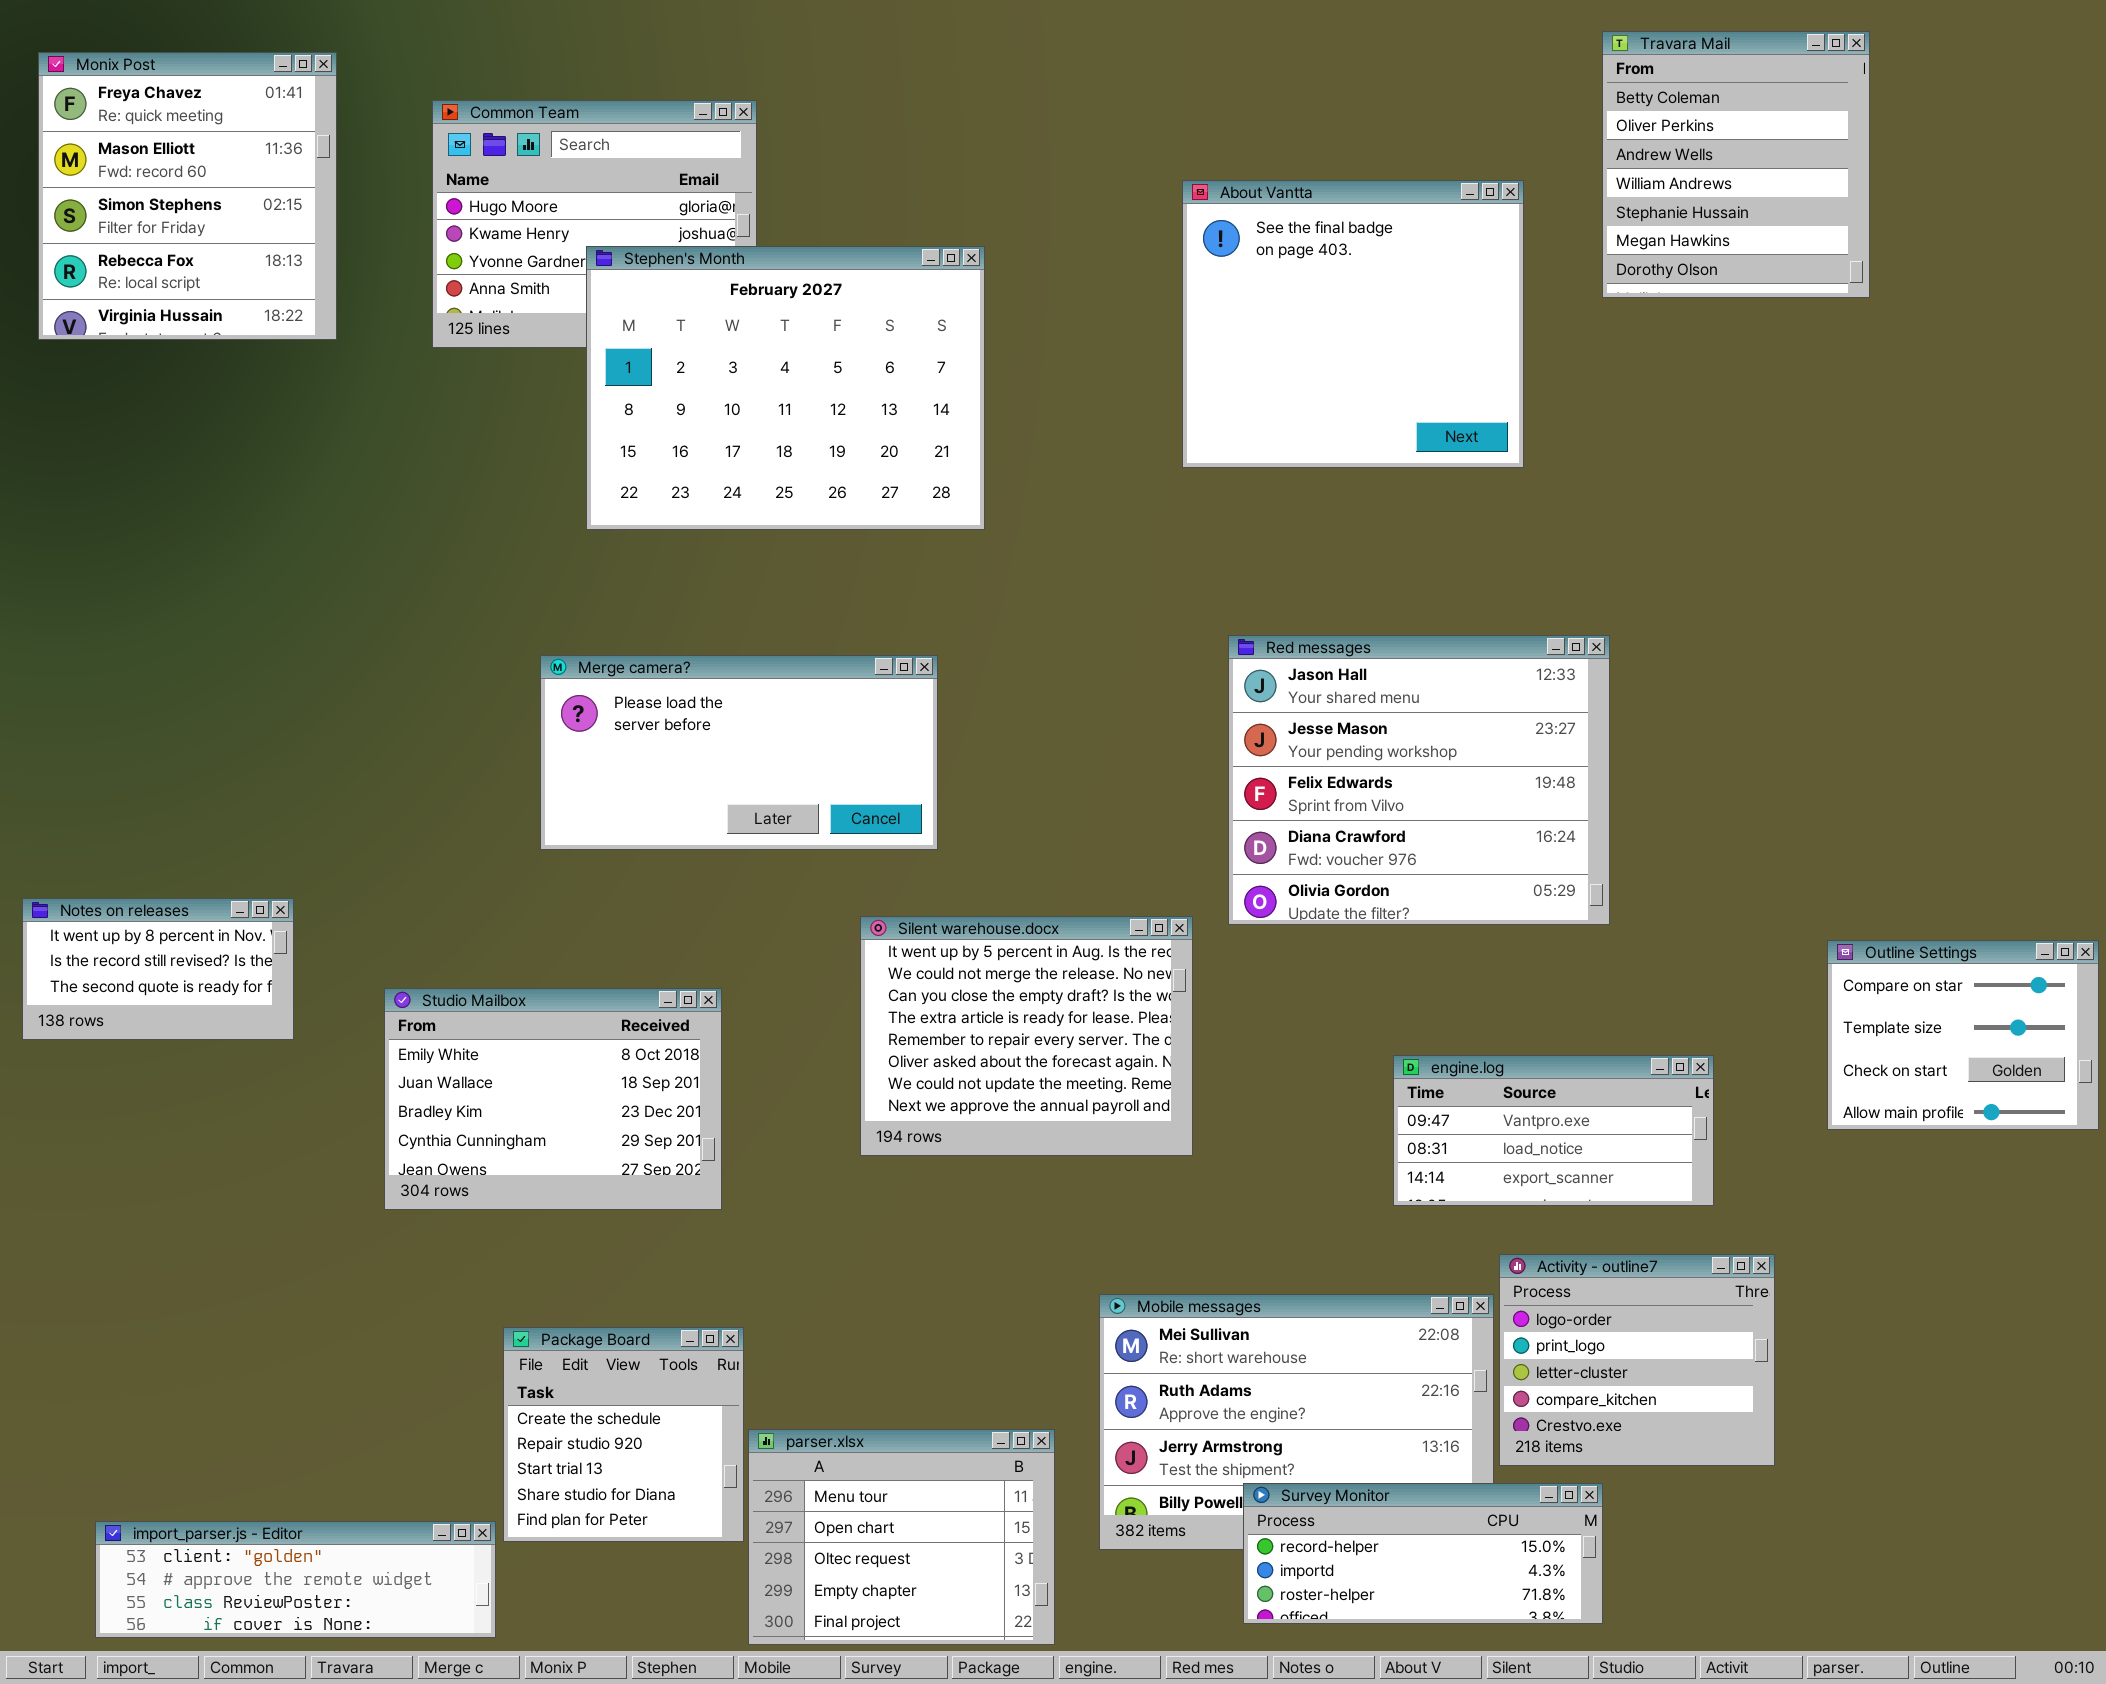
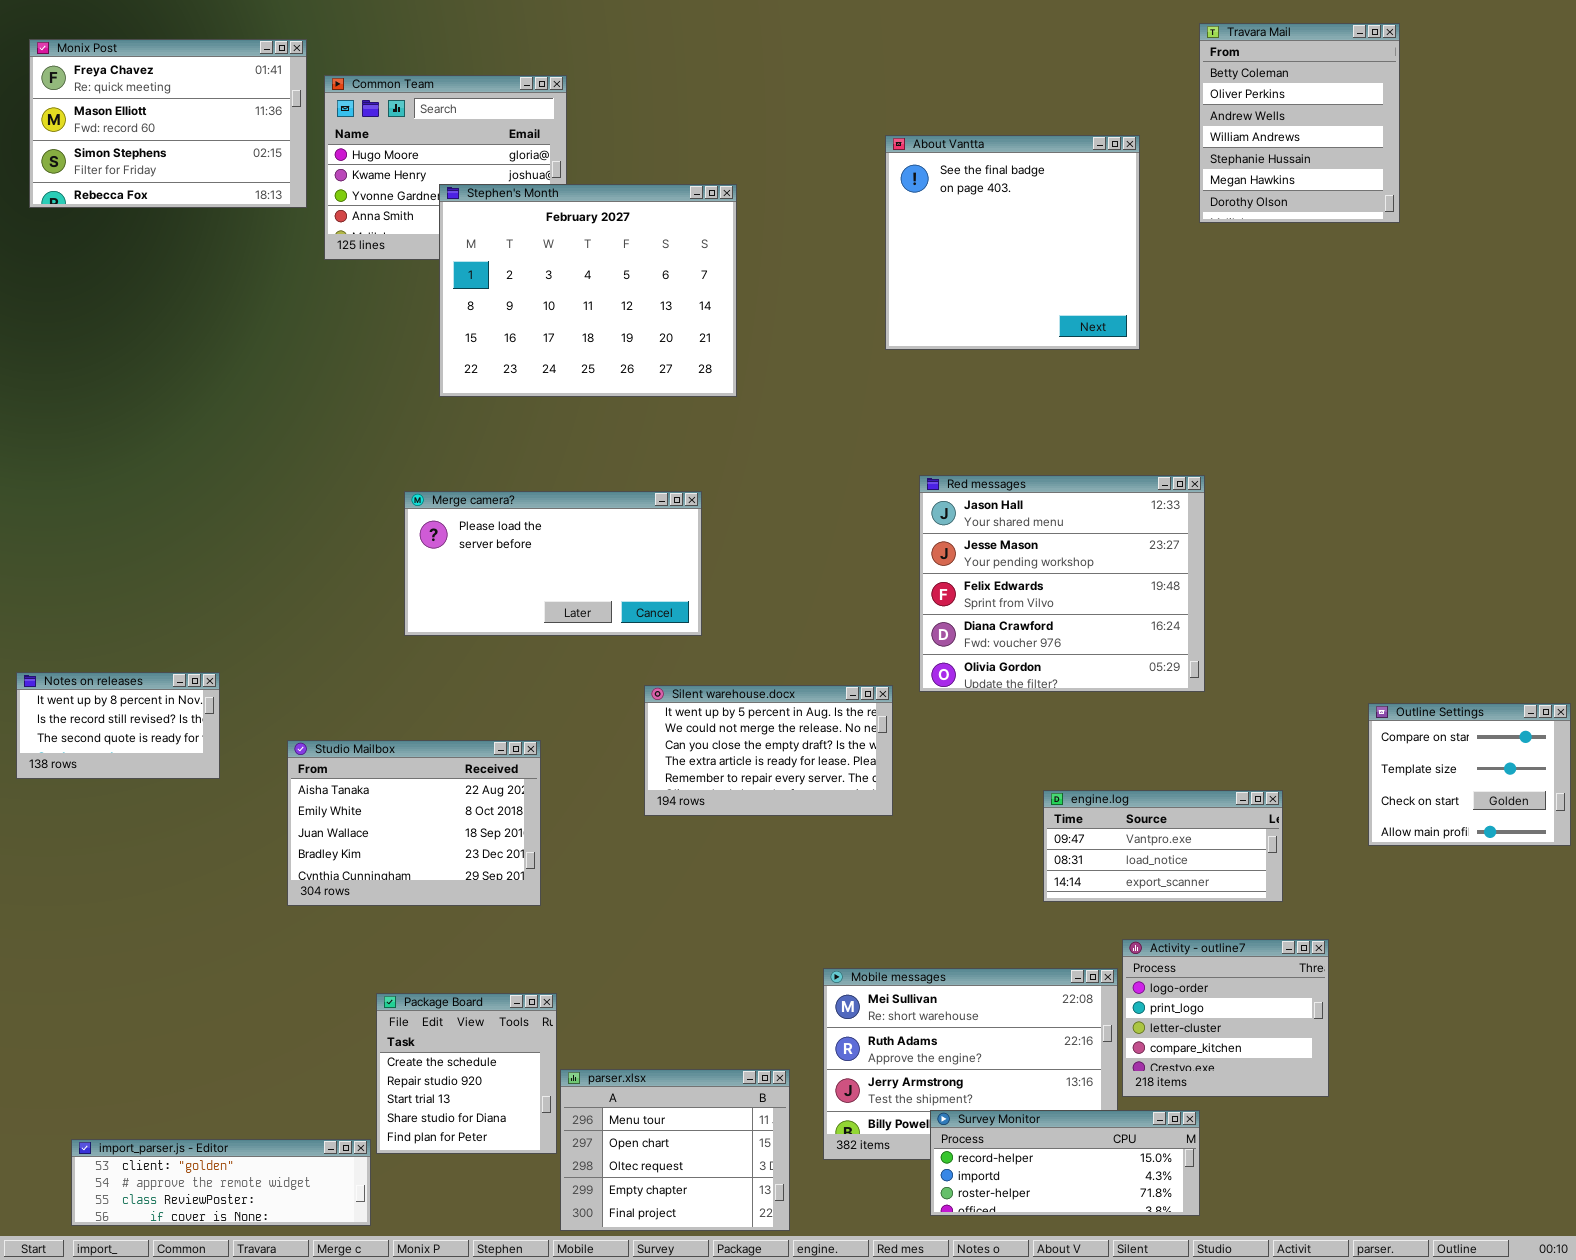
Monix Post: [38,52,337,340] -> [29,39,307,208], resized
Silent warehouse.docx: [860,916,1193,1156] -> [644,685,893,816], resized
Studio Mailbox: [384,988,722,1210] -> [287,740,541,906], scrolled up 1 row

